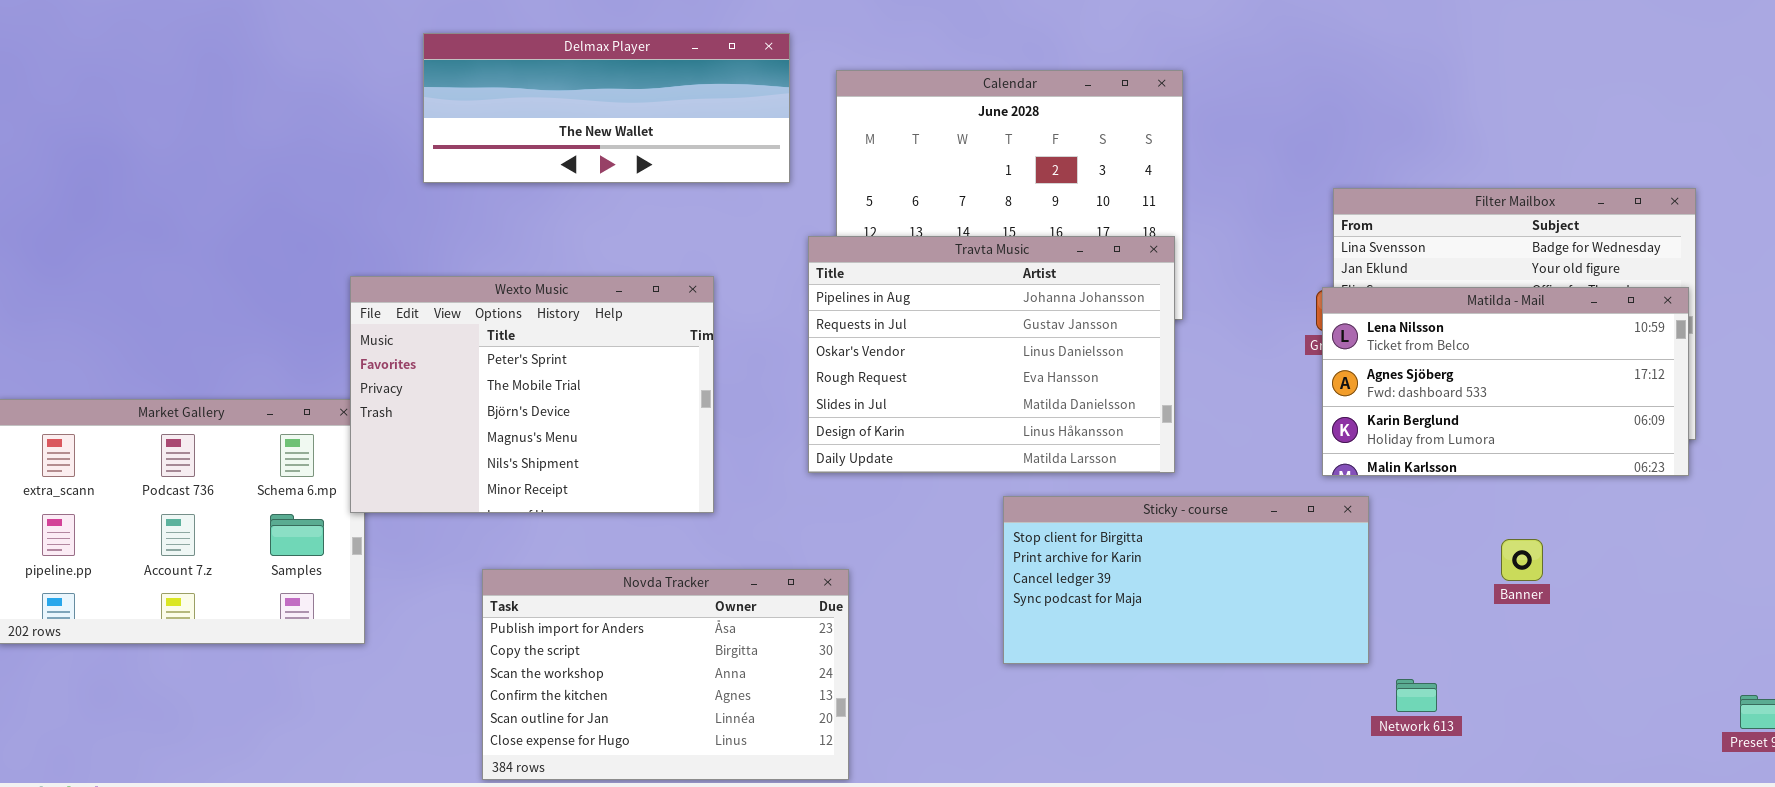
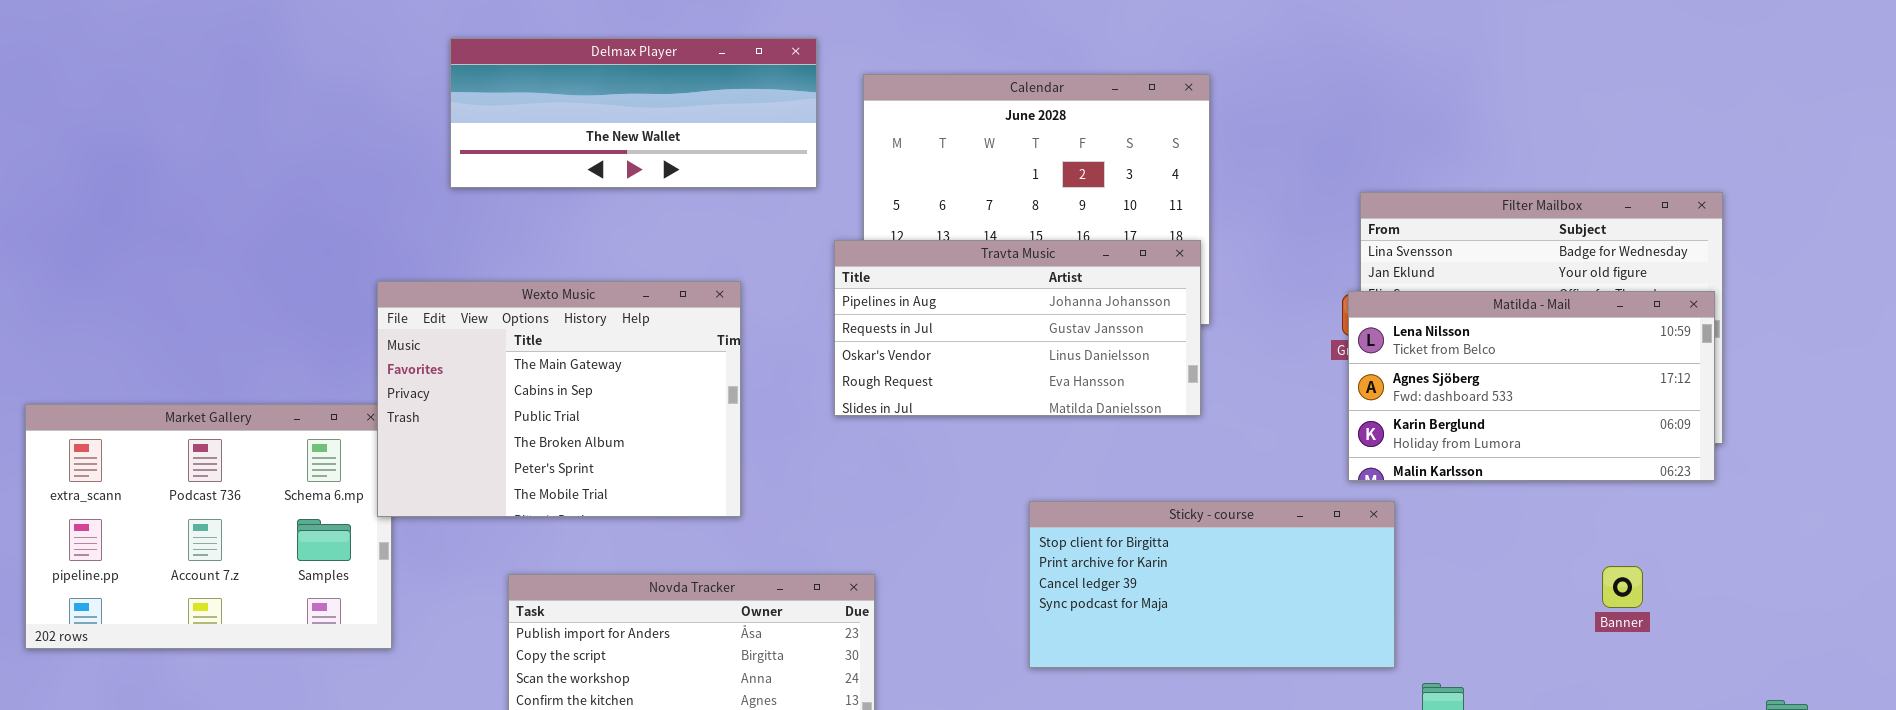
Travta Music: [808,236,1175,473] -> [834,240,1201,416], resized
Wexto Music: [350,276,714,513] -> [377,281,741,517], scrolled up 4 rows
Banner: [1501,539,1543,581] -> [1602,566,1643,608], moved

